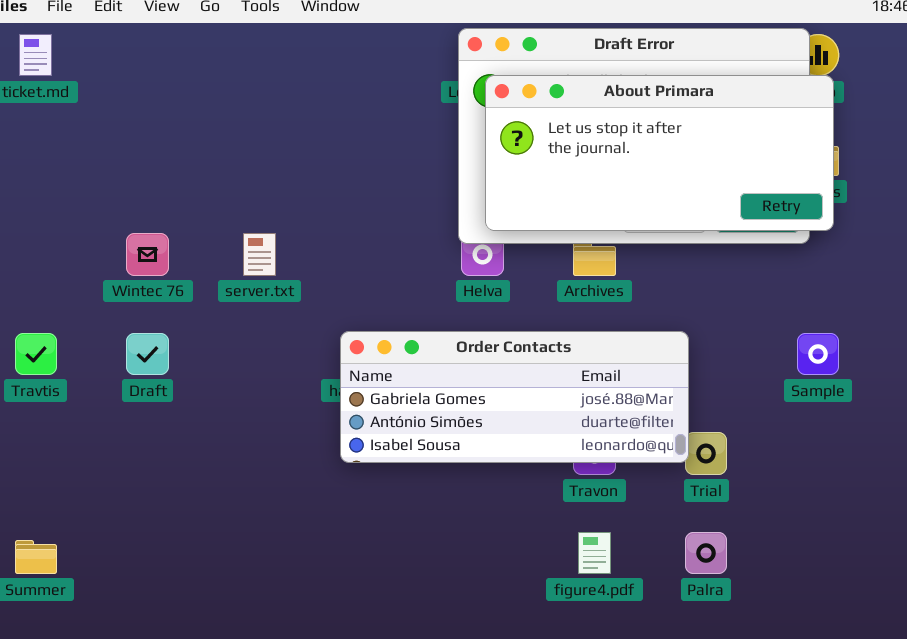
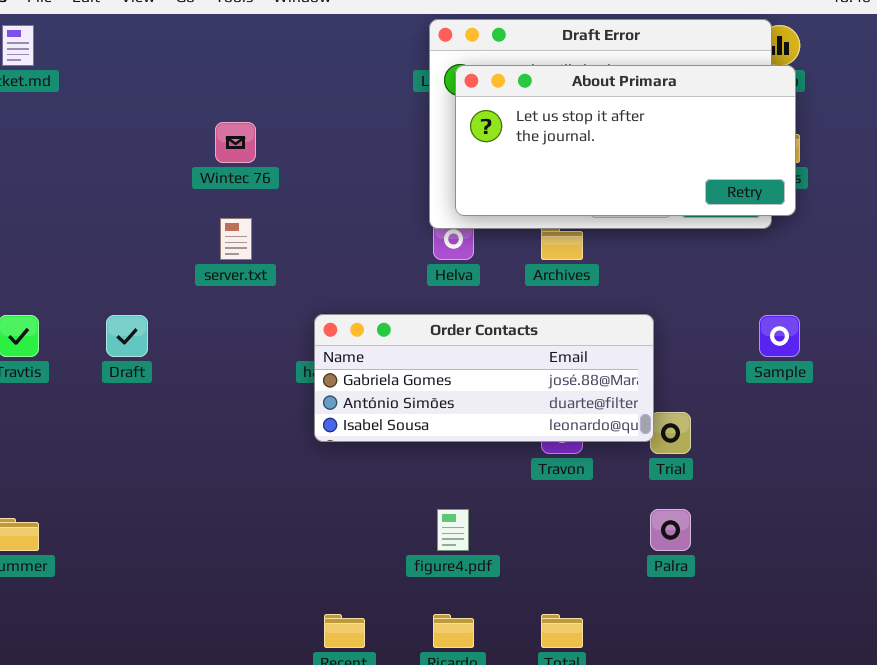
Wintec 76: [126,233,169,276] -> [215,122,256,163], moved
figure4.pdf: [578,532,611,574] -> [437,509,469,551], moved

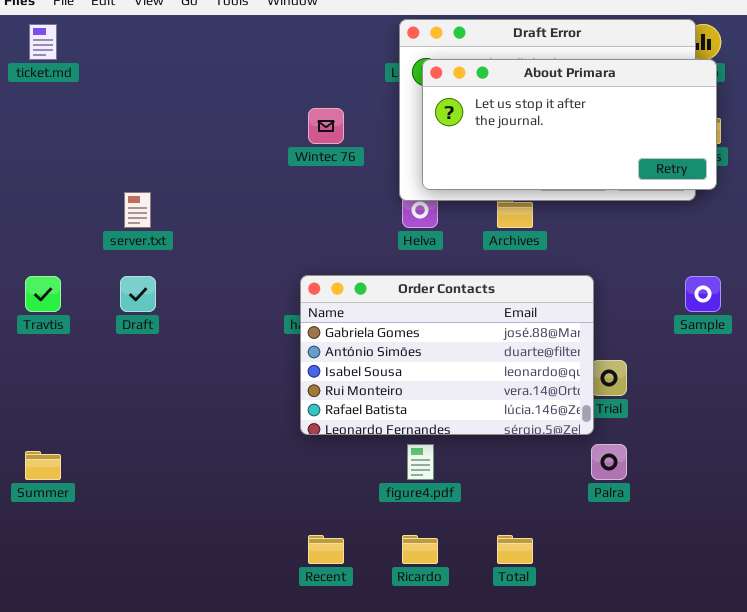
Wintec 76: [215,122,256,163] -> [308,108,344,144], moved
server.txt: [220,218,252,260] -> [124,192,151,228], moved
Order Contacts: [314,314,654,442] -> [300,275,594,435], resized

